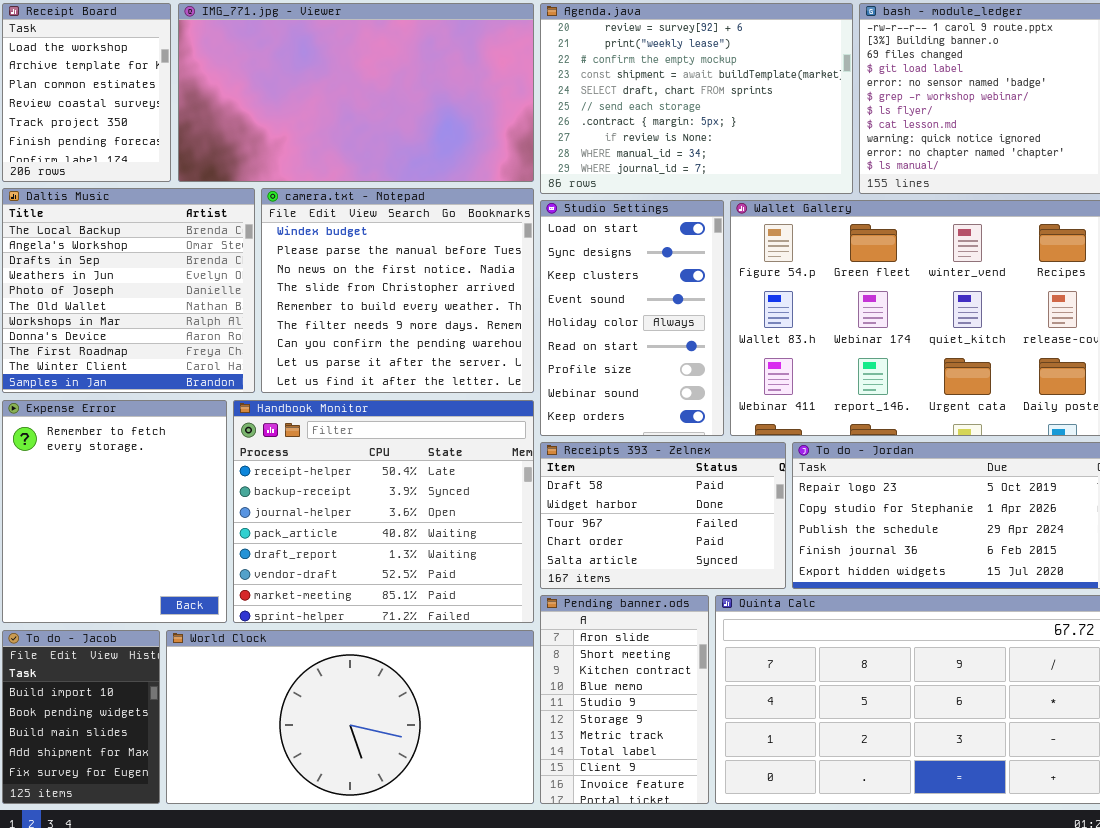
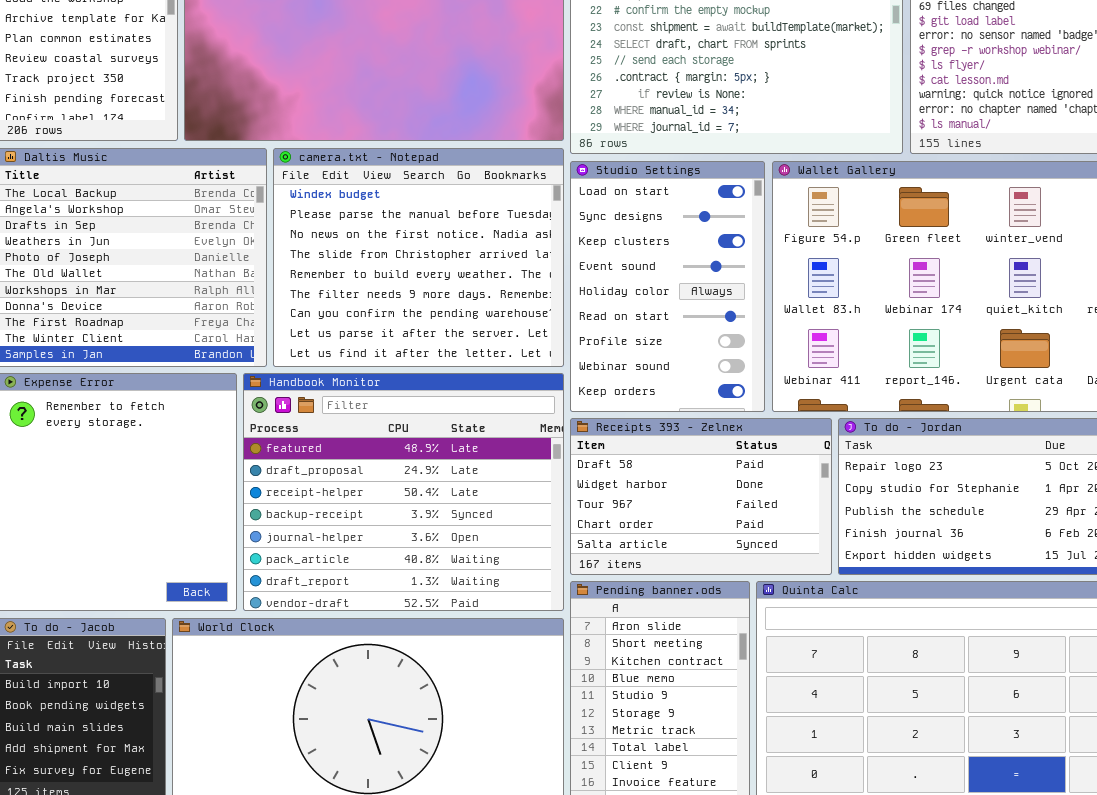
Handbook Monitor: [233,400,534,623] -> [243,373,564,611], scrolled up 2 rows

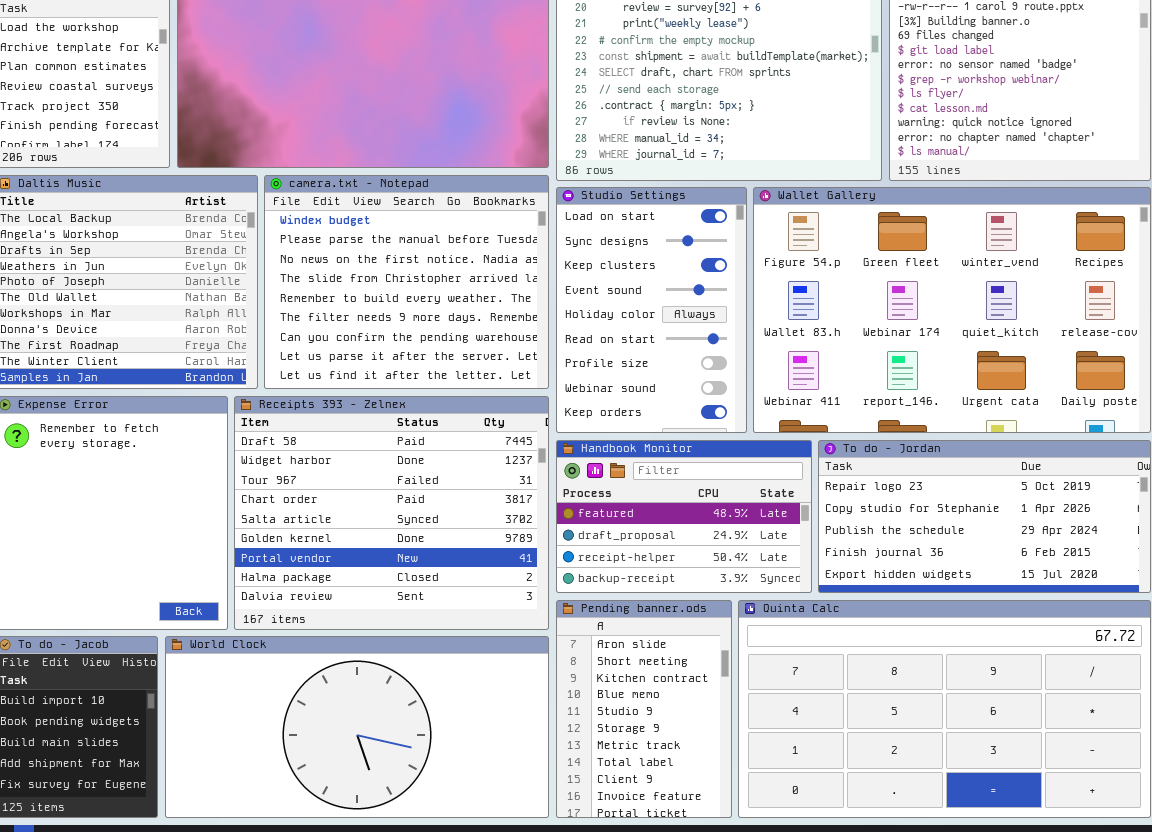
Handbook Monitor: [243,373,564,611] -> [556,440,812,593], moved, resized
Receipts 393 - Zelnex: [570,418,832,575] -> [234,396,549,630], moved, resized

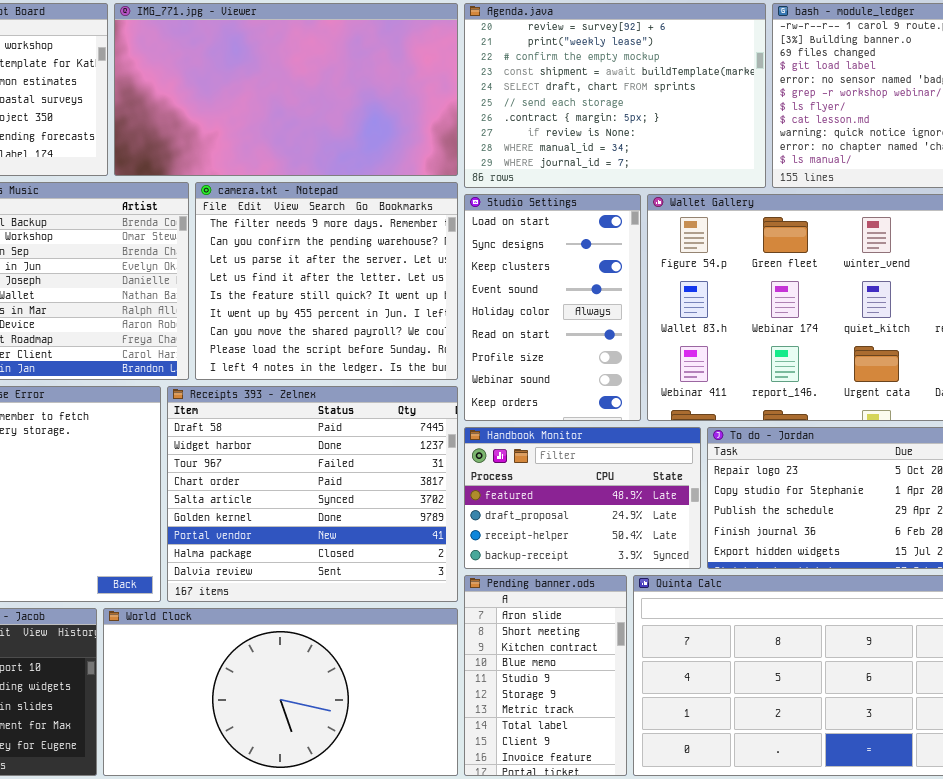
camera.txt - Notepad: [264,175,549,389] -> [195,182,458,380], scrolled down 5 rows

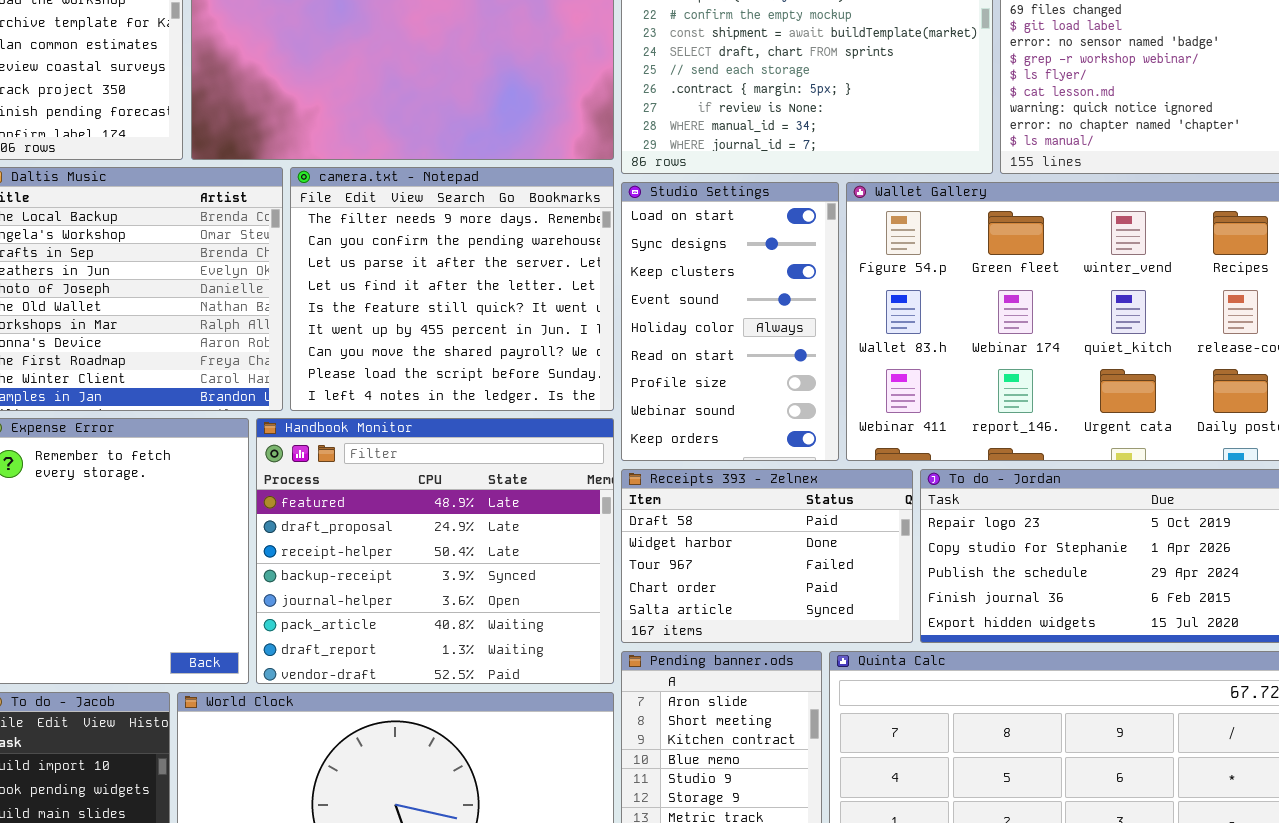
Receipts 393 - Zelnex: [167,386,458,602] -> [621,469,913,643], moved, resized
Handbook Monitor: [464,427,701,569] -> [256,418,614,684], moved, resized

